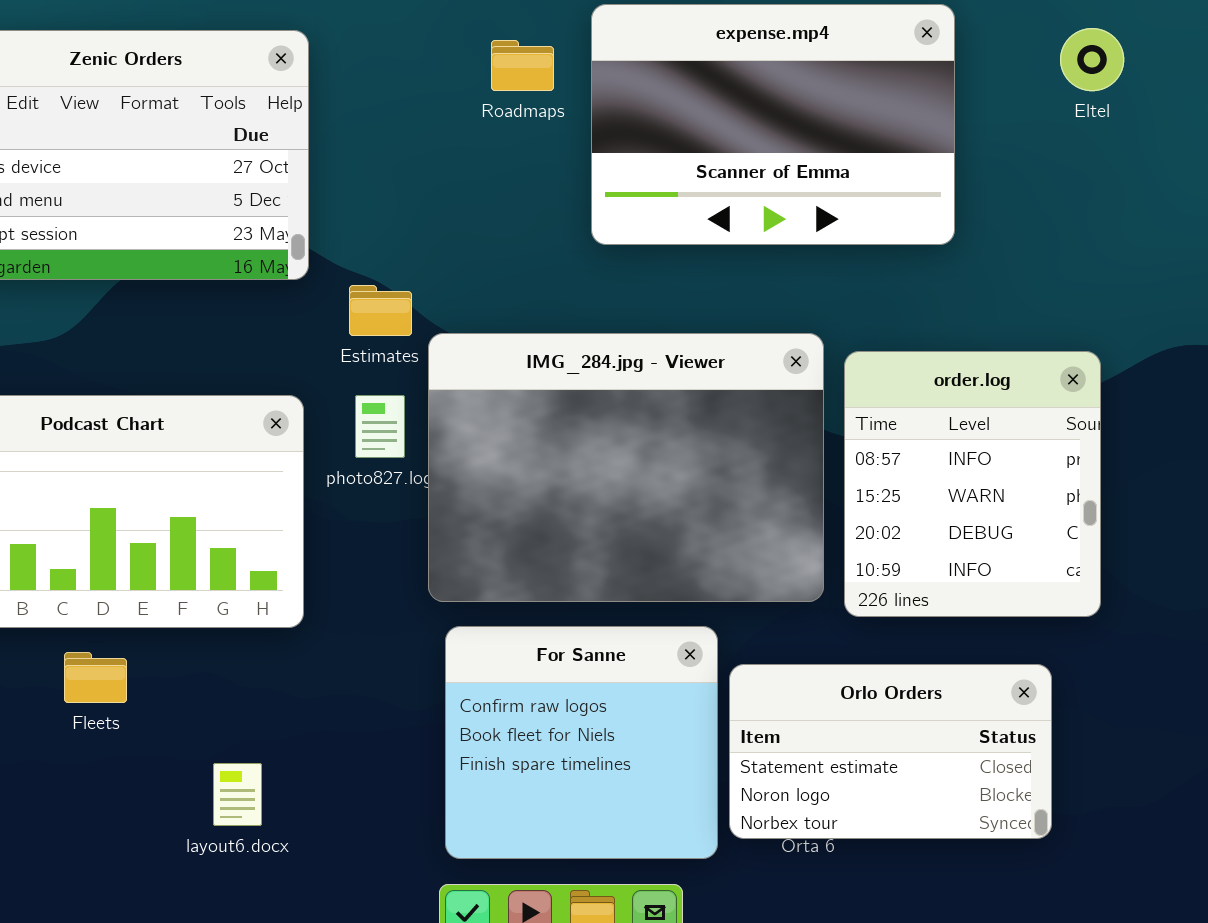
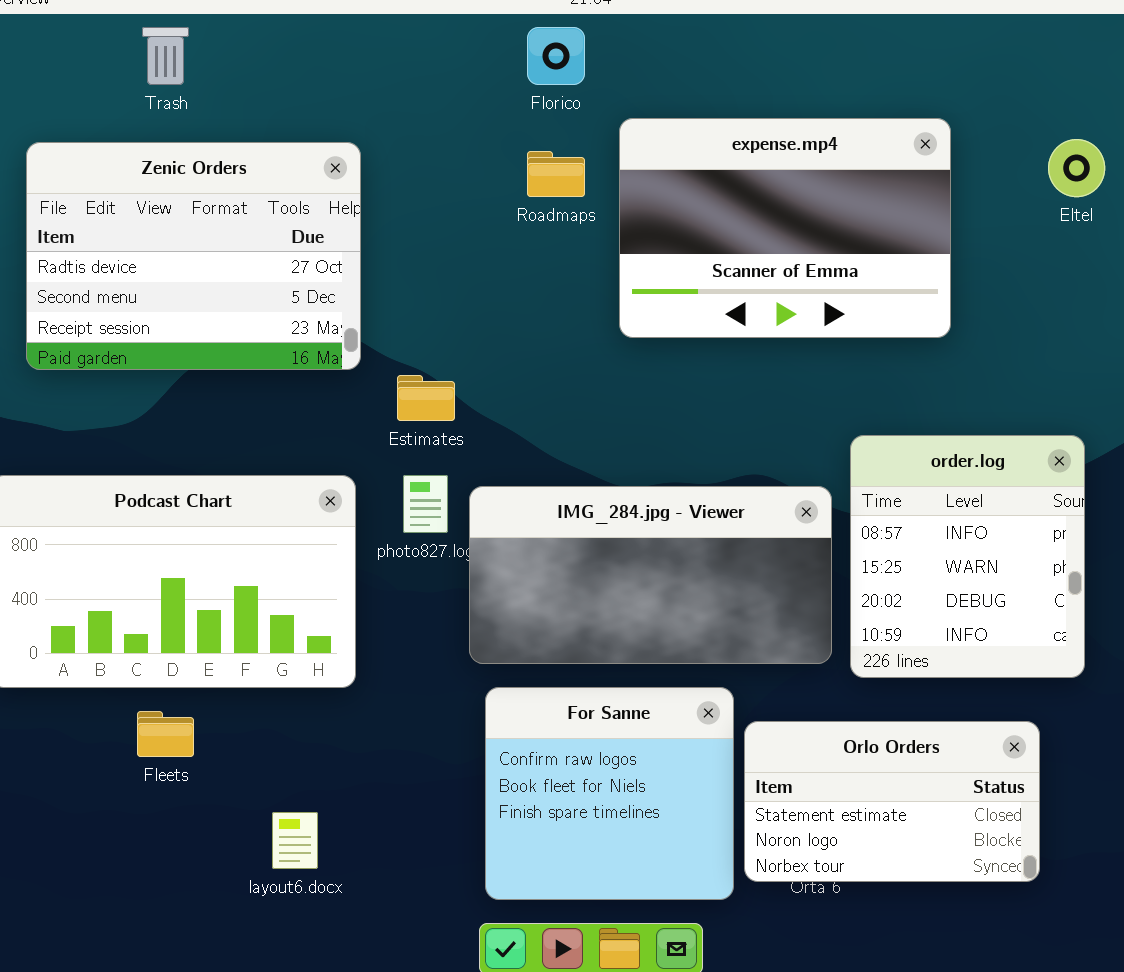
IMG_284.jpg - Viewer: [428,333,824,602] -> [469,486,832,664], resized

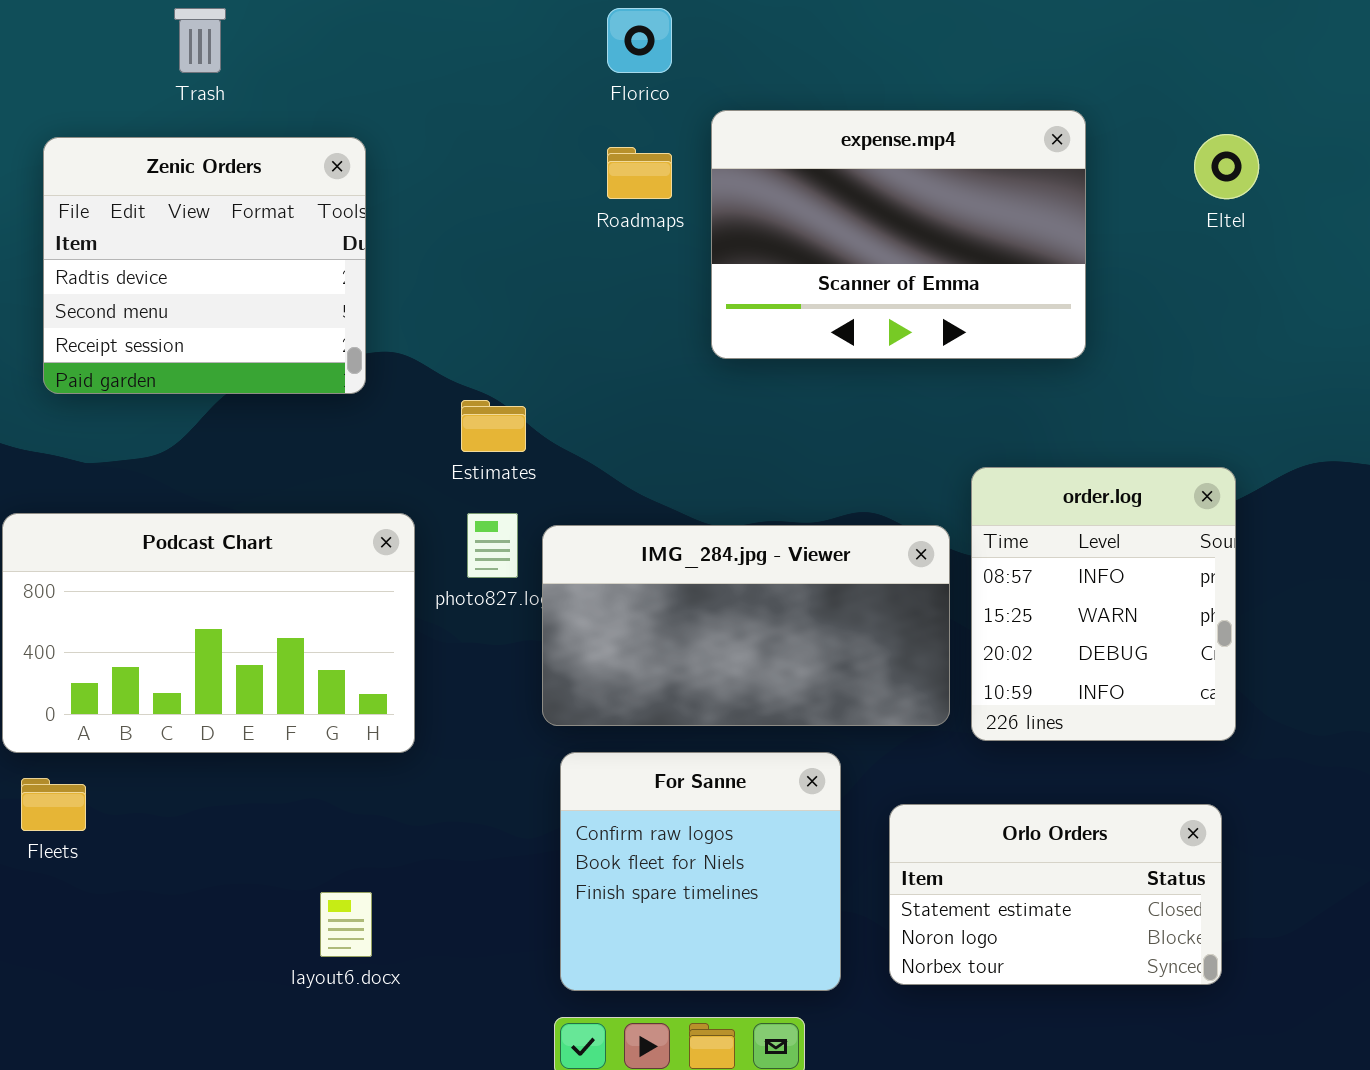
Zenic Orders: [26,142,361,370] -> [43,137,366,394], resized
Fleets: [137,711,194,757] -> [21,778,86,831], moved
Orlo Orders: [744,721,1040,882] -> [889,804,1222,985], moved

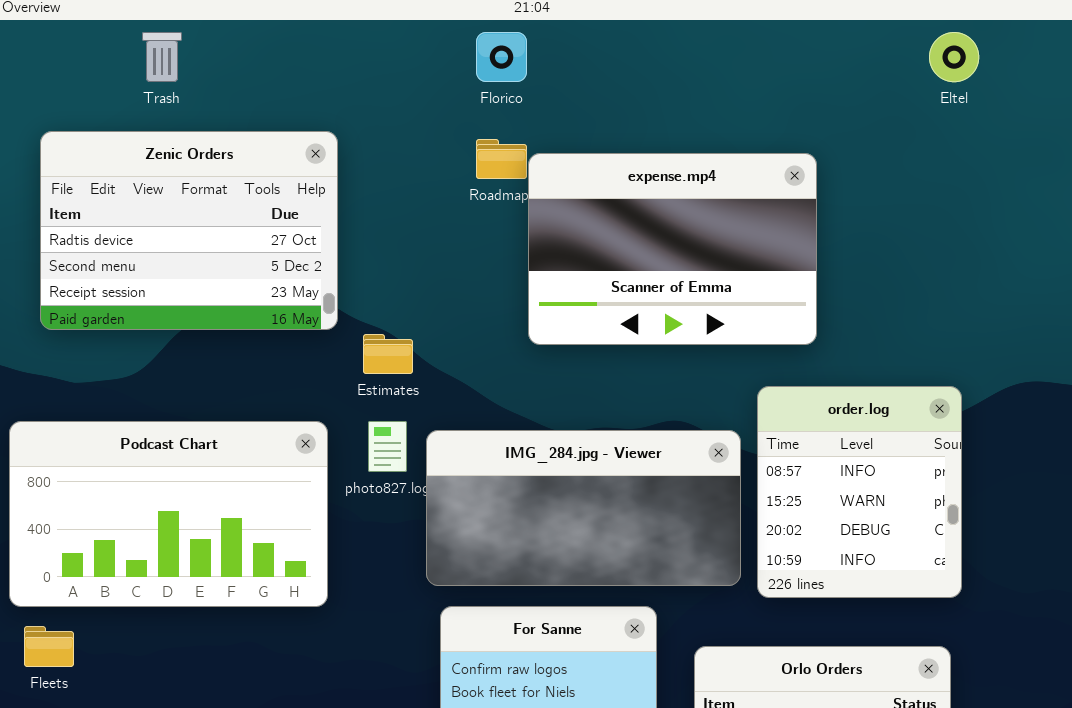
expense.mp4: [711,110,1086,359] -> [528,153,817,345], moved
Eltel: [1194,134,1259,199] -> [929,32,979,82], moved
Zenic Orders: [43,137,366,394] -> [40,131,338,330], resized

